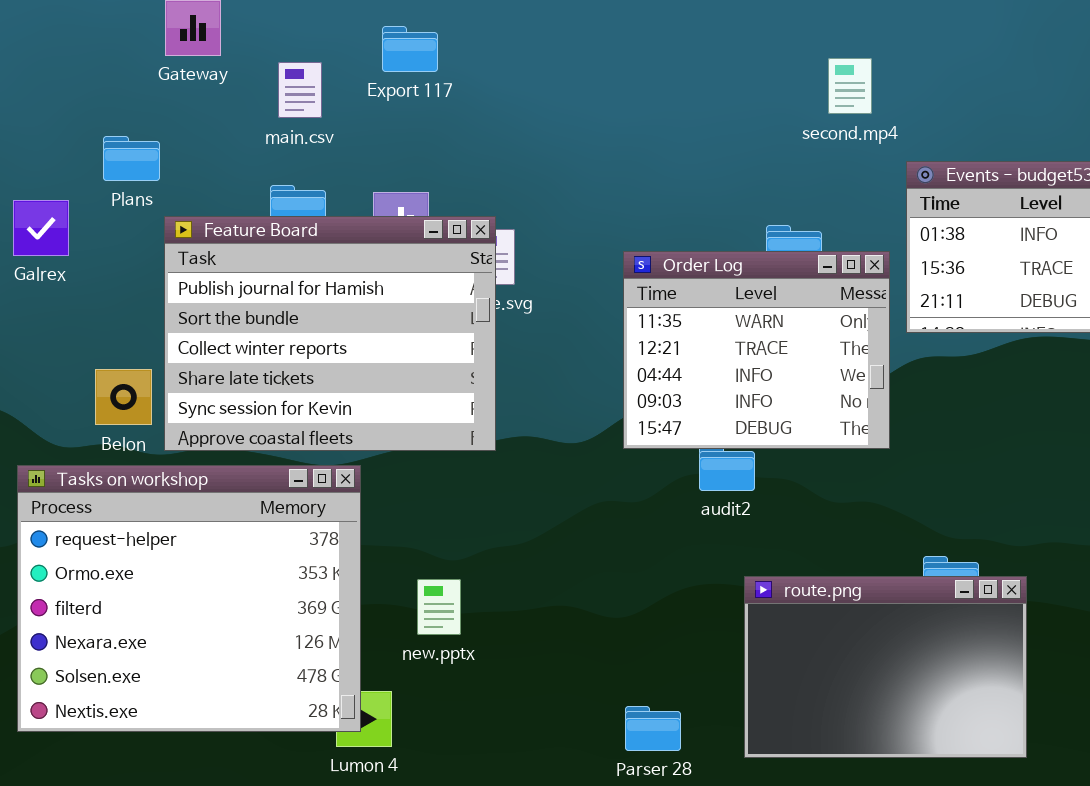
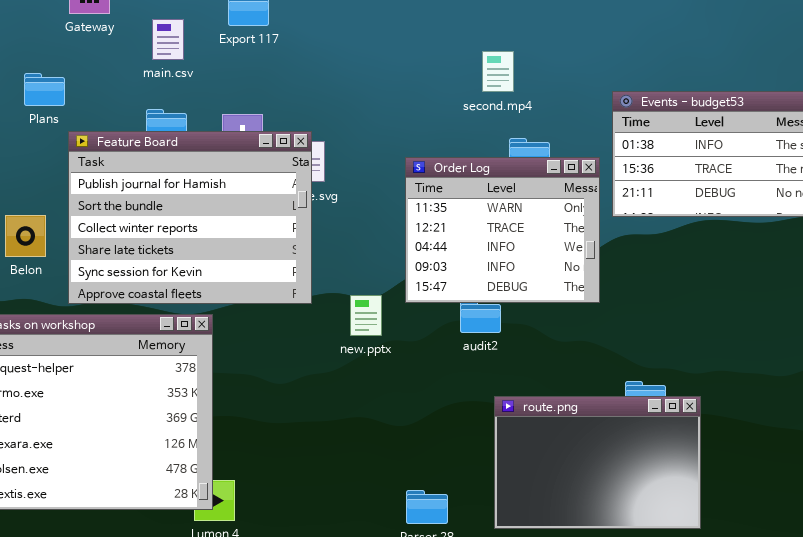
second.mp4: [828,58,872,114] -> [482,51,514,92], moved
Belon: [95,369,152,425] -> [5,215,46,257], moved
new.pptx: [417,579,461,635] -> [350,295,382,336], moved

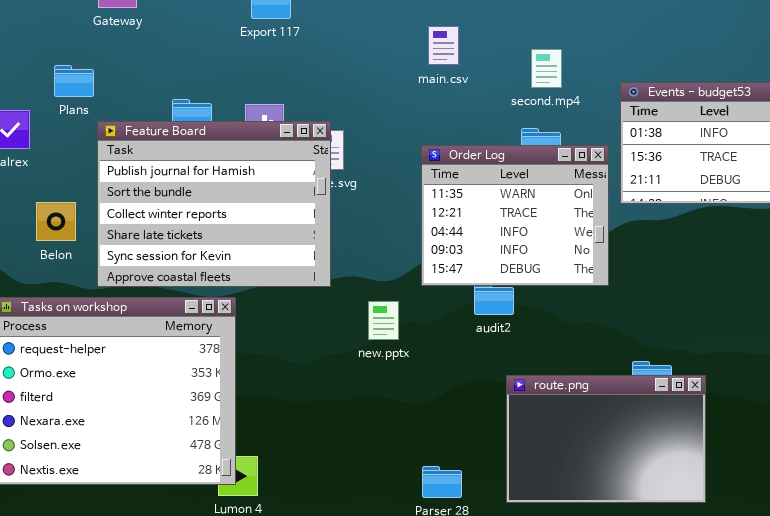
main.csv: [152,19,184,60] -> [428,26,459,65], moved
second.mp4: [482,51,514,92] -> [531,49,562,88], moved
new.pptx: [350,295,382,336] -> [368,301,399,340], moved

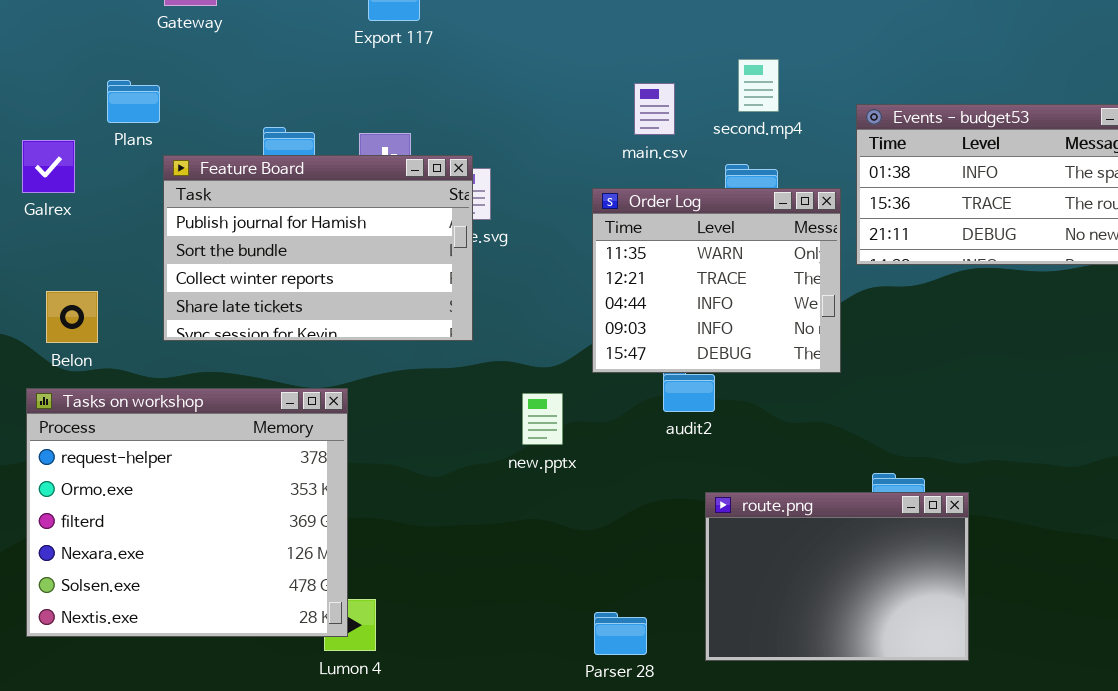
main.csv: [428,26,459,65] -> [634,83,675,135], moved
Feature Board: [97,121,331,287] -> [163,155,473,341], resized
Belon: [36,202,76,241] -> [46,291,98,343], moved

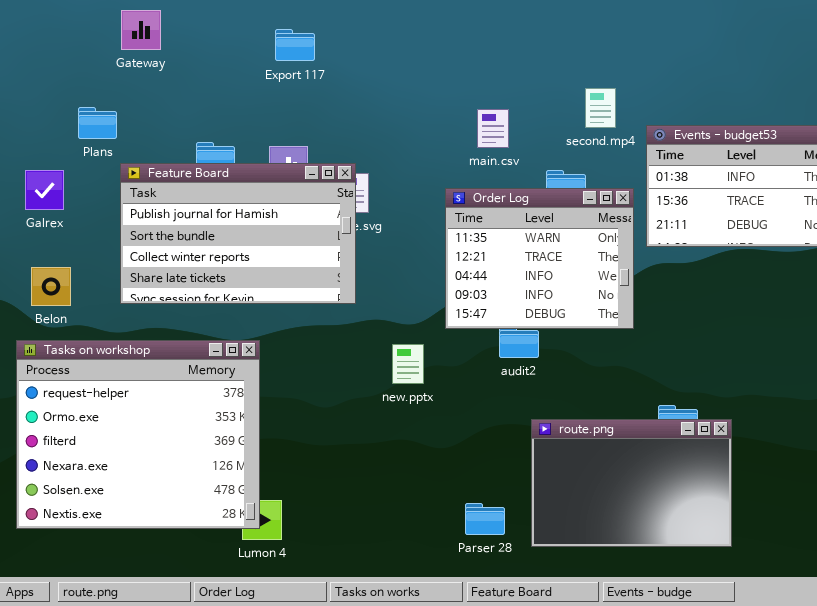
second.mp4: [738,59,779,112] -> [585,88,616,128], moved
Galrex: [22,140,75,193] -> [25,170,64,210], moved
Parser 28: [594,612,647,655] -> [465,503,505,535], moved

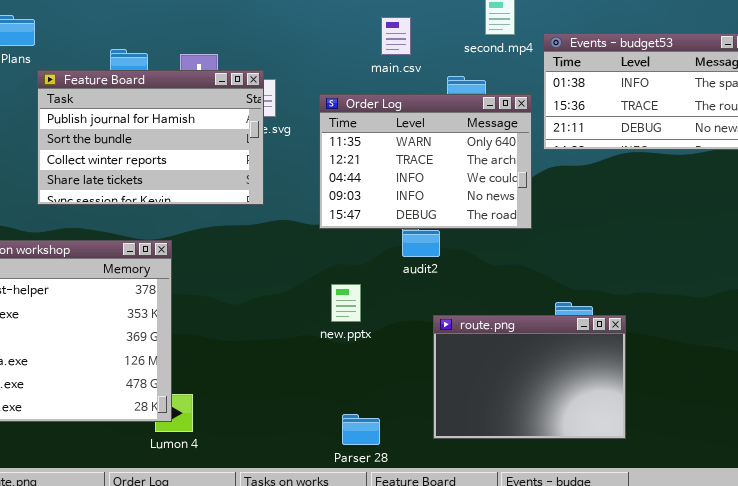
Order Log: [445,188,634,329] -> [319,94,532,229], resized
new.pptx: [392,344,424,384] -> [331,284,361,322], moved
Parser 28: [465,503,505,535] -> [342,414,380,445], moved

